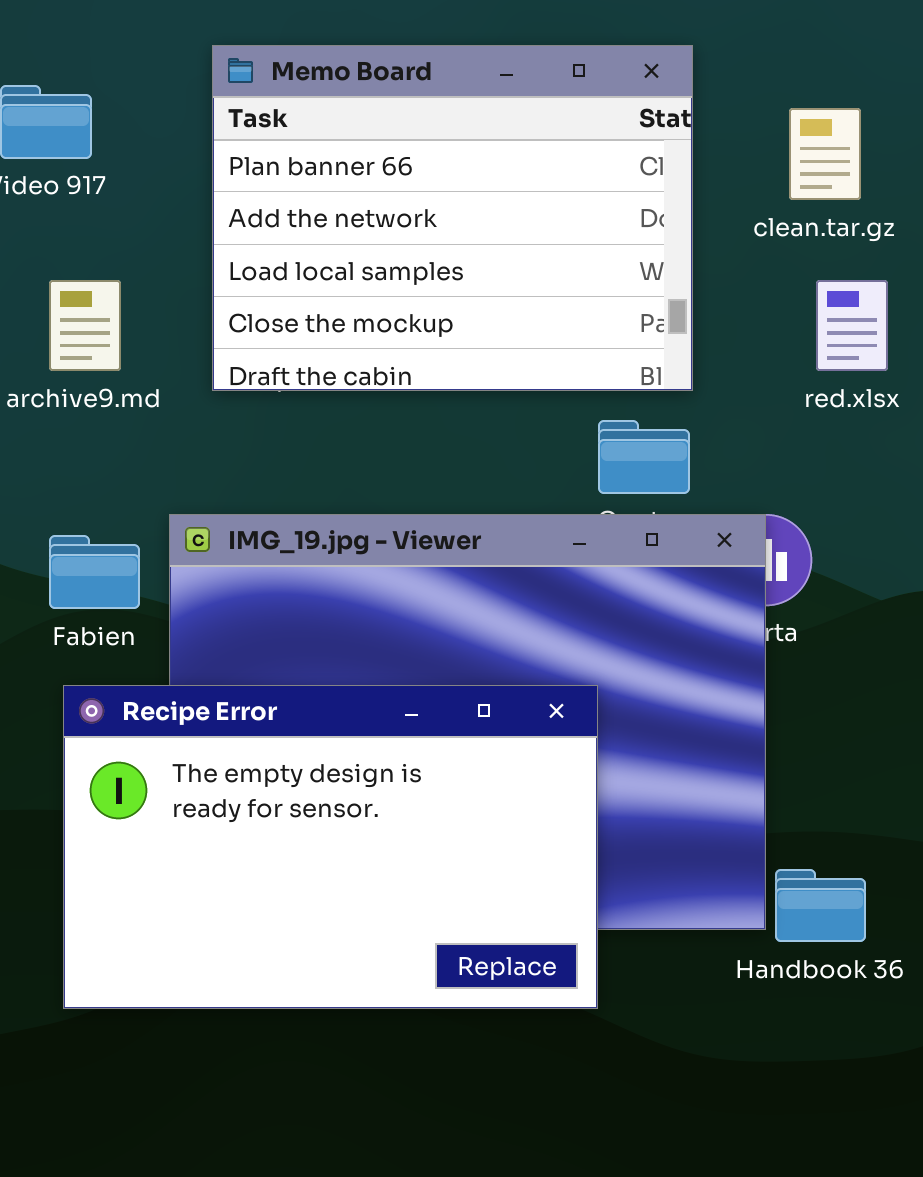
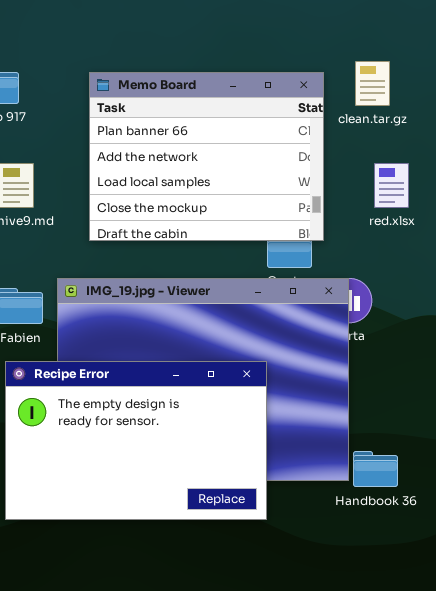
Memo Board: [212,45,693,391] -> [89,72,324,241], moved
clean.tar.gz: [789,108,861,200] -> [355,61,390,106], moved

